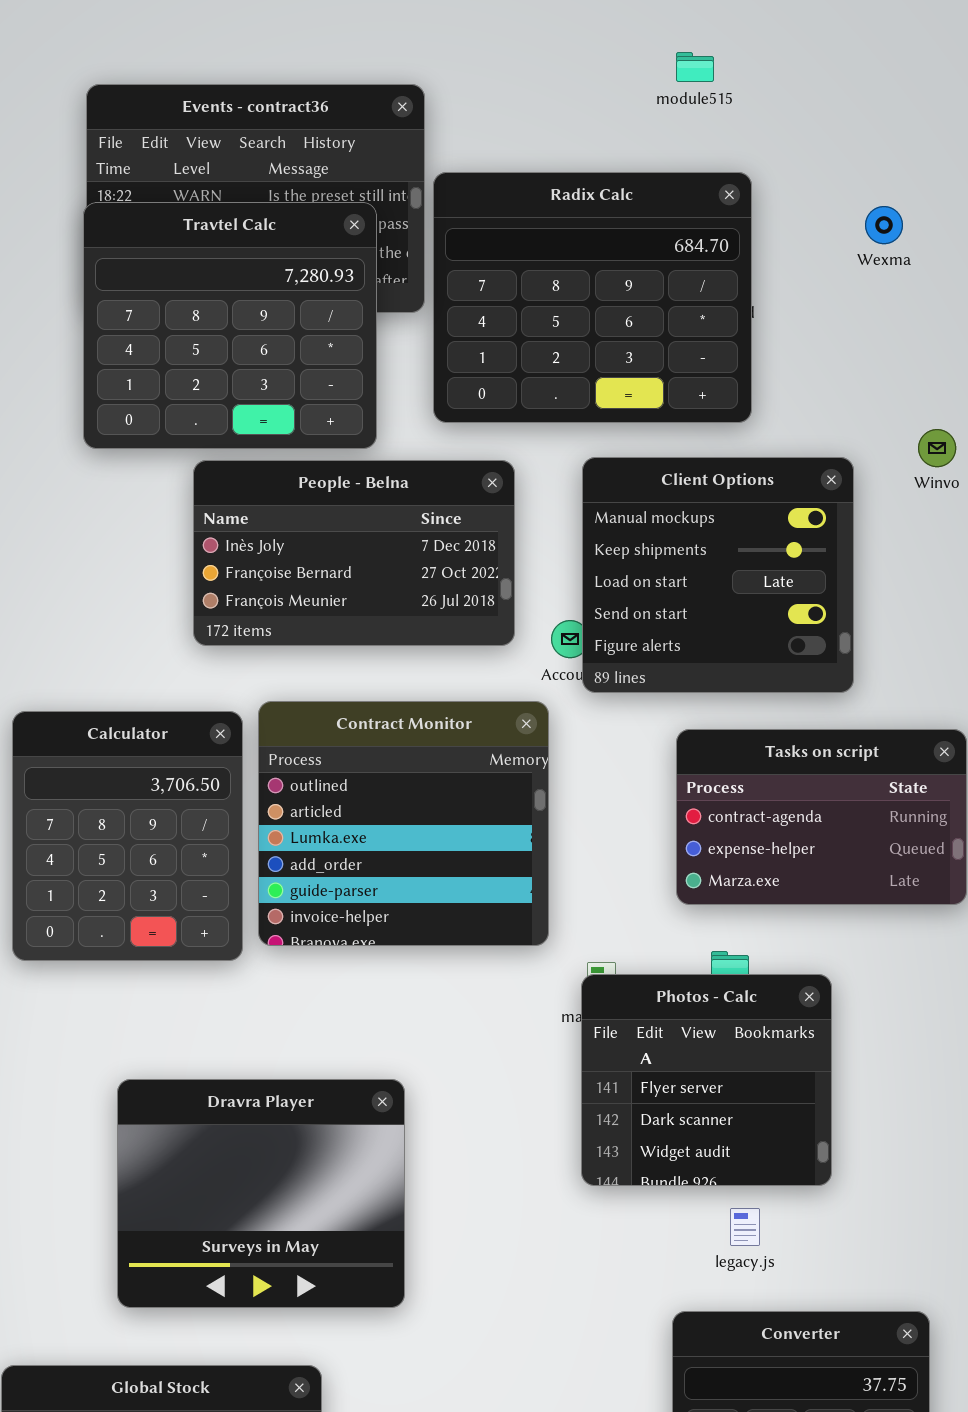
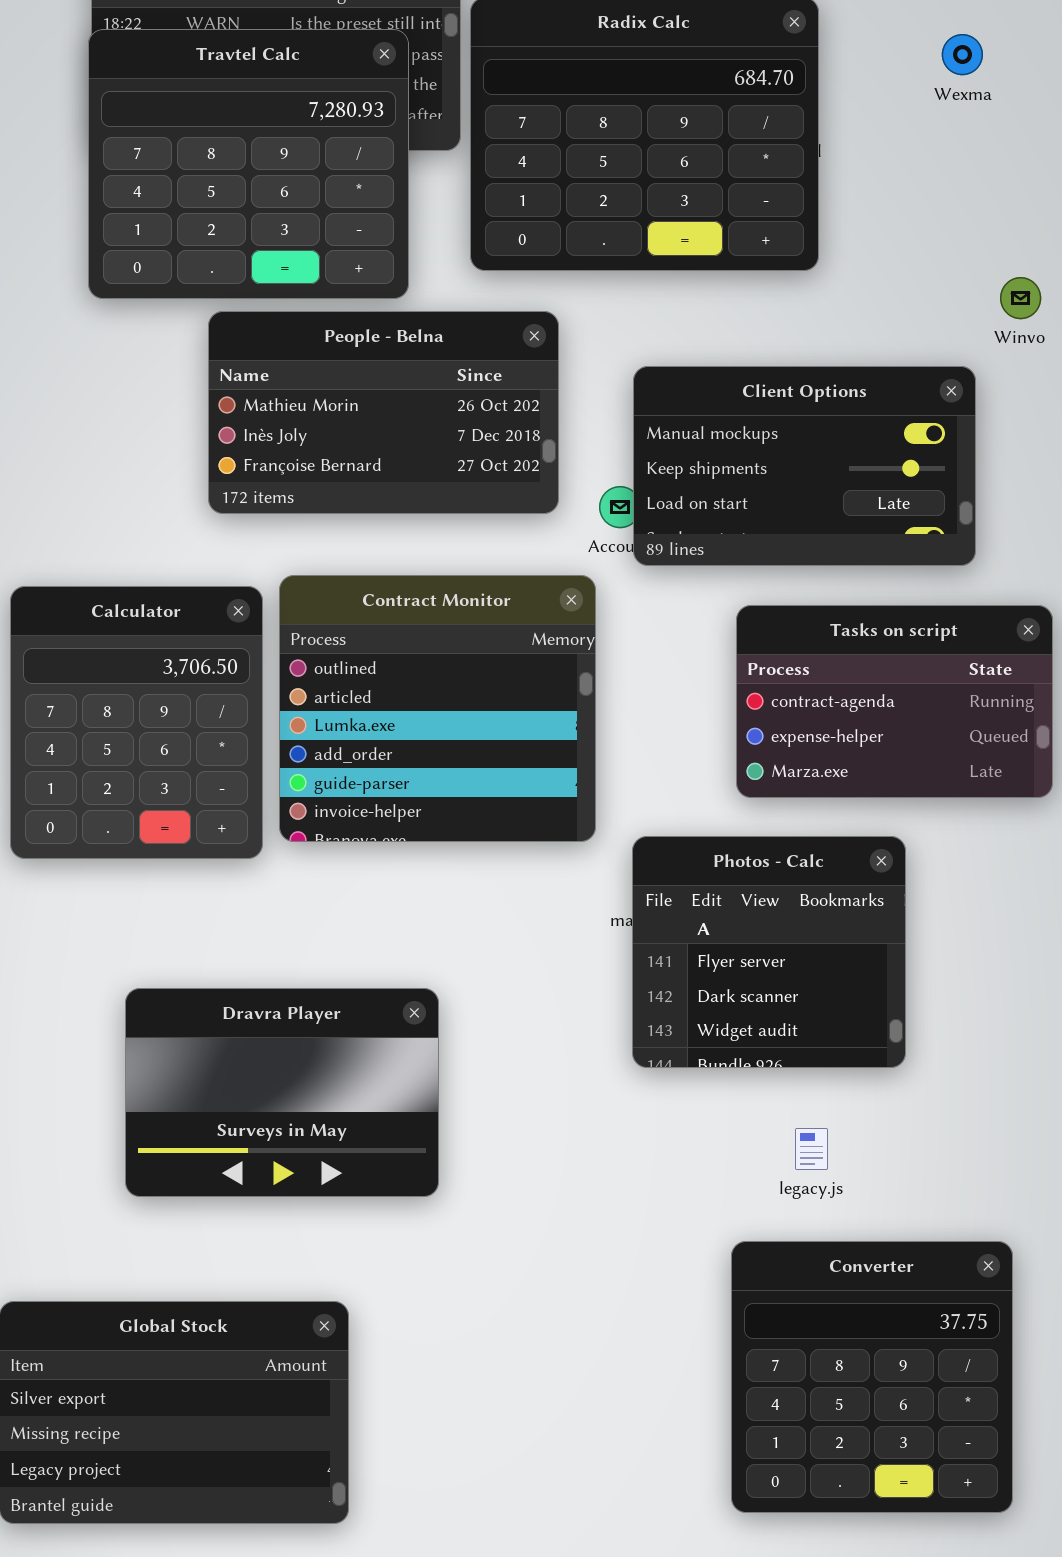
Client Options: [582,457,854,693] -> [633,366,976,566], resized
People - Belna: [193,460,515,646] -> [208,311,559,514], scrolled up 1 row
Photos - Calc: [581,974,832,1186] -> [632,836,906,1068], moved
Dravra Player: [117,1079,405,1308] -> [125,988,439,1197], resized

